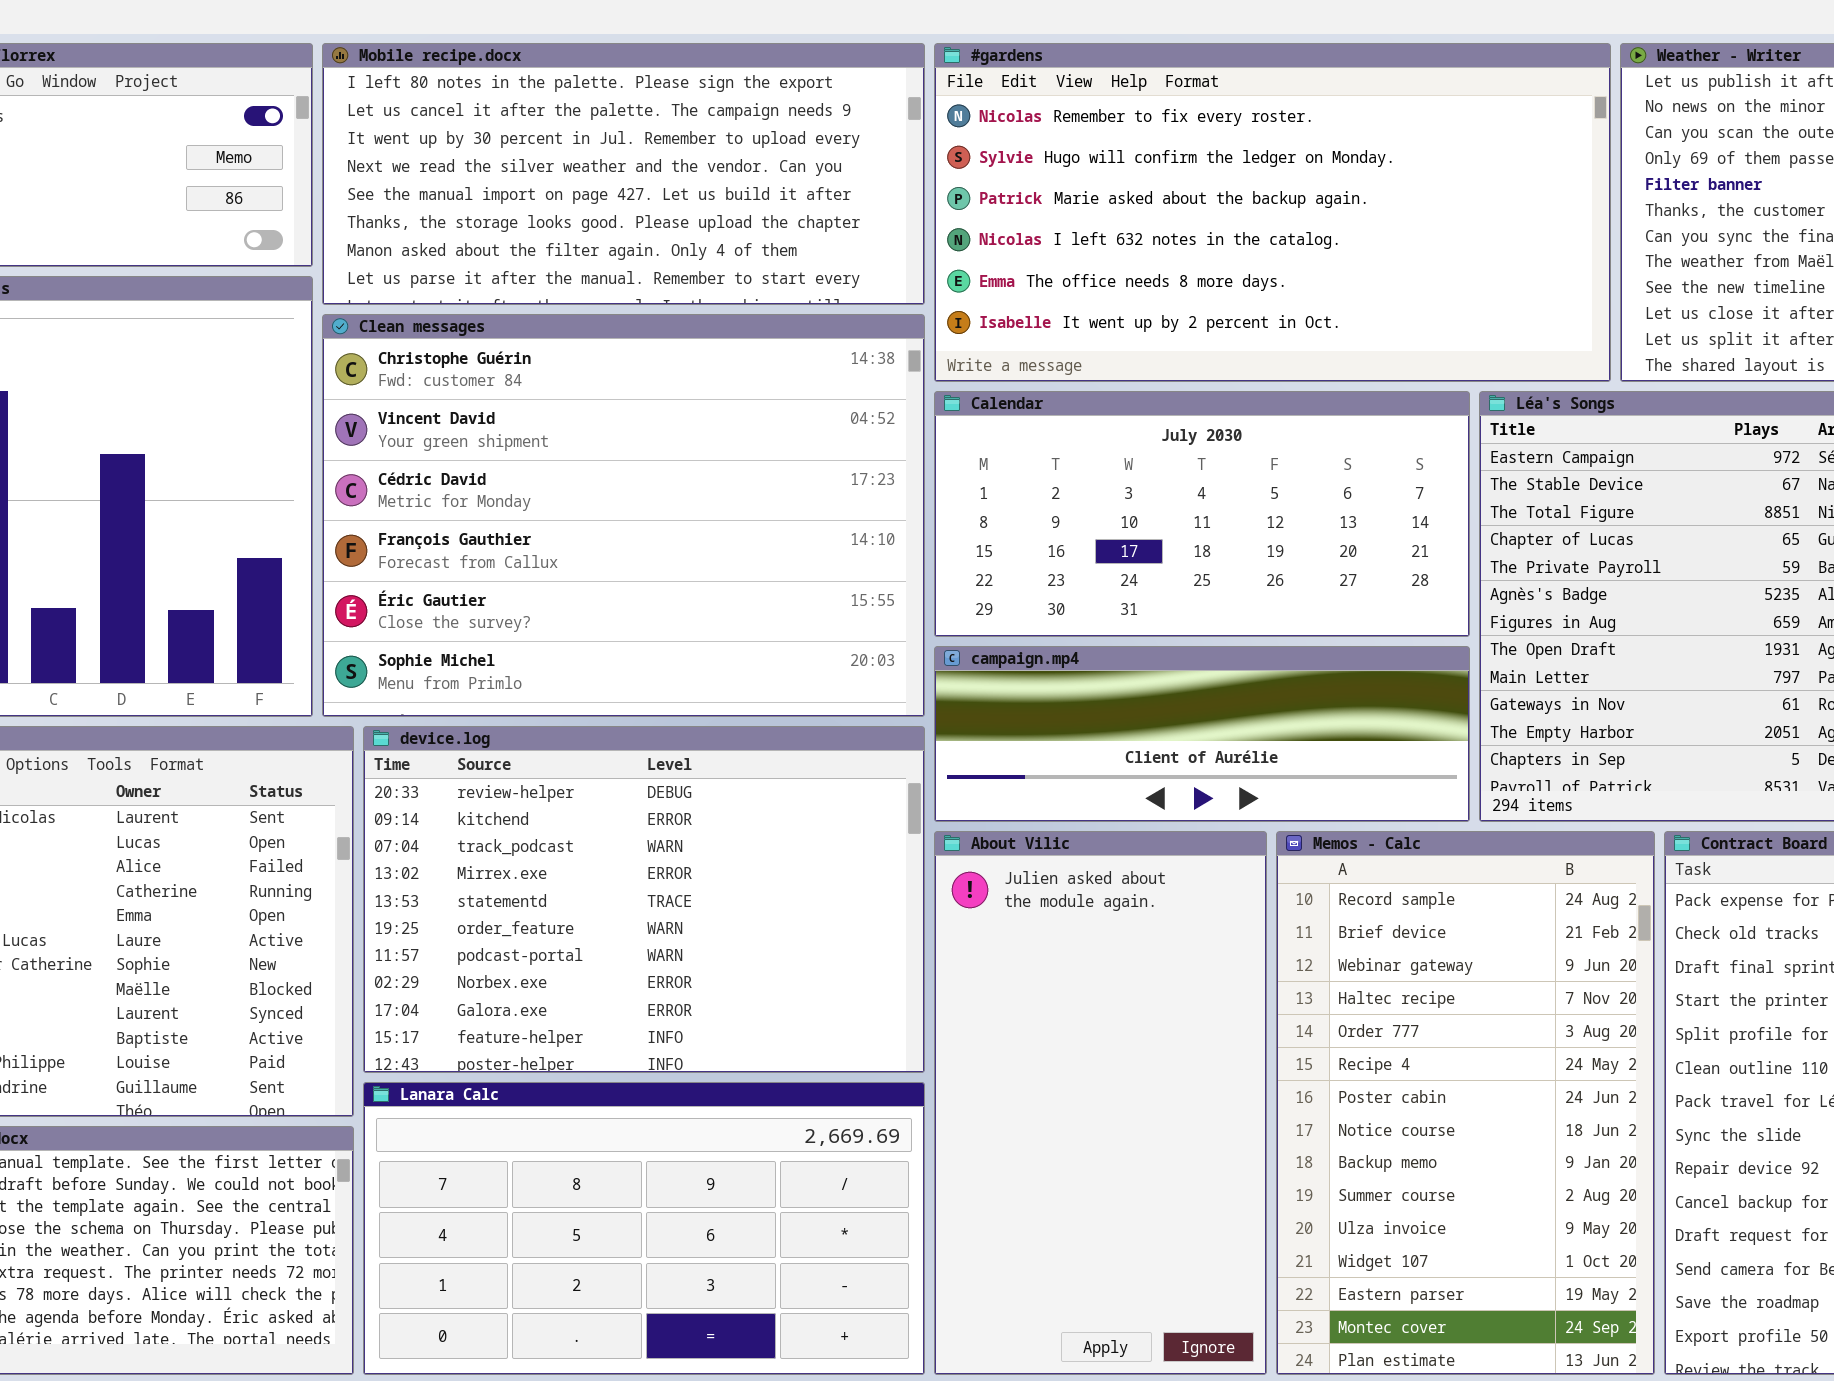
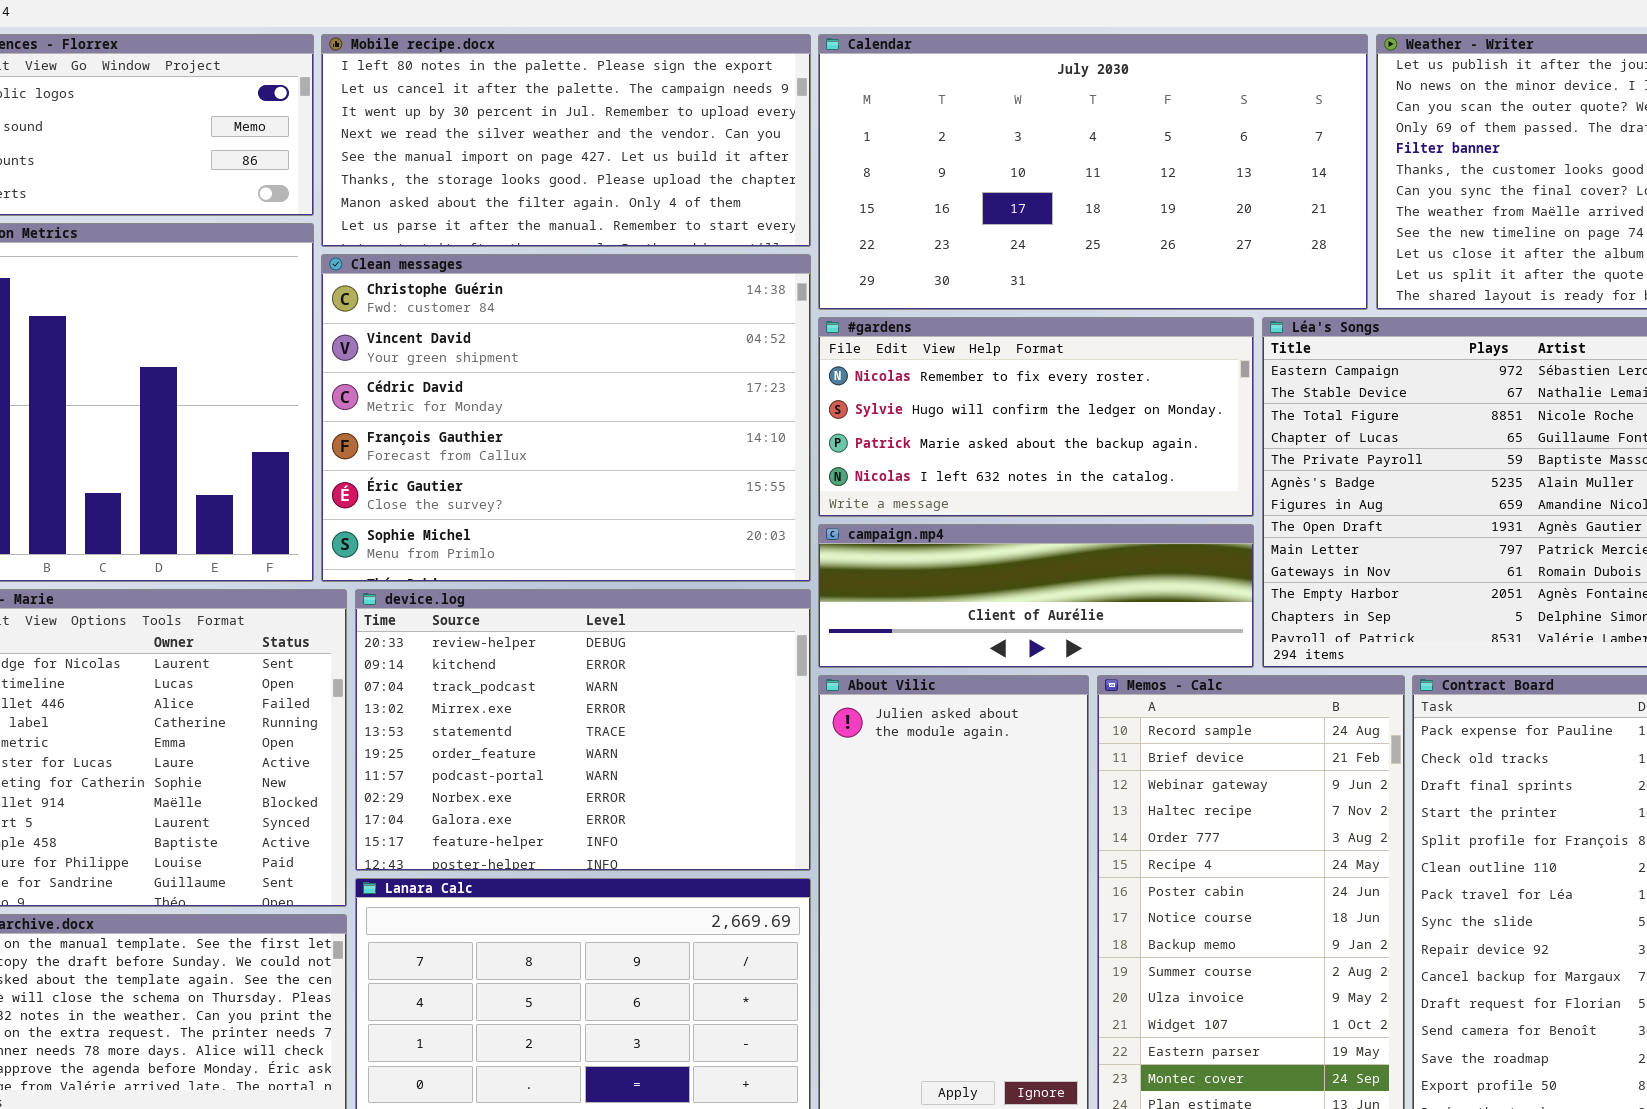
#gardens: [934,43,1611,382] -> [818,317,1254,517], moved, resized
Calendar: [934,391,1470,637] -> [818,34,1368,310], moved, resized

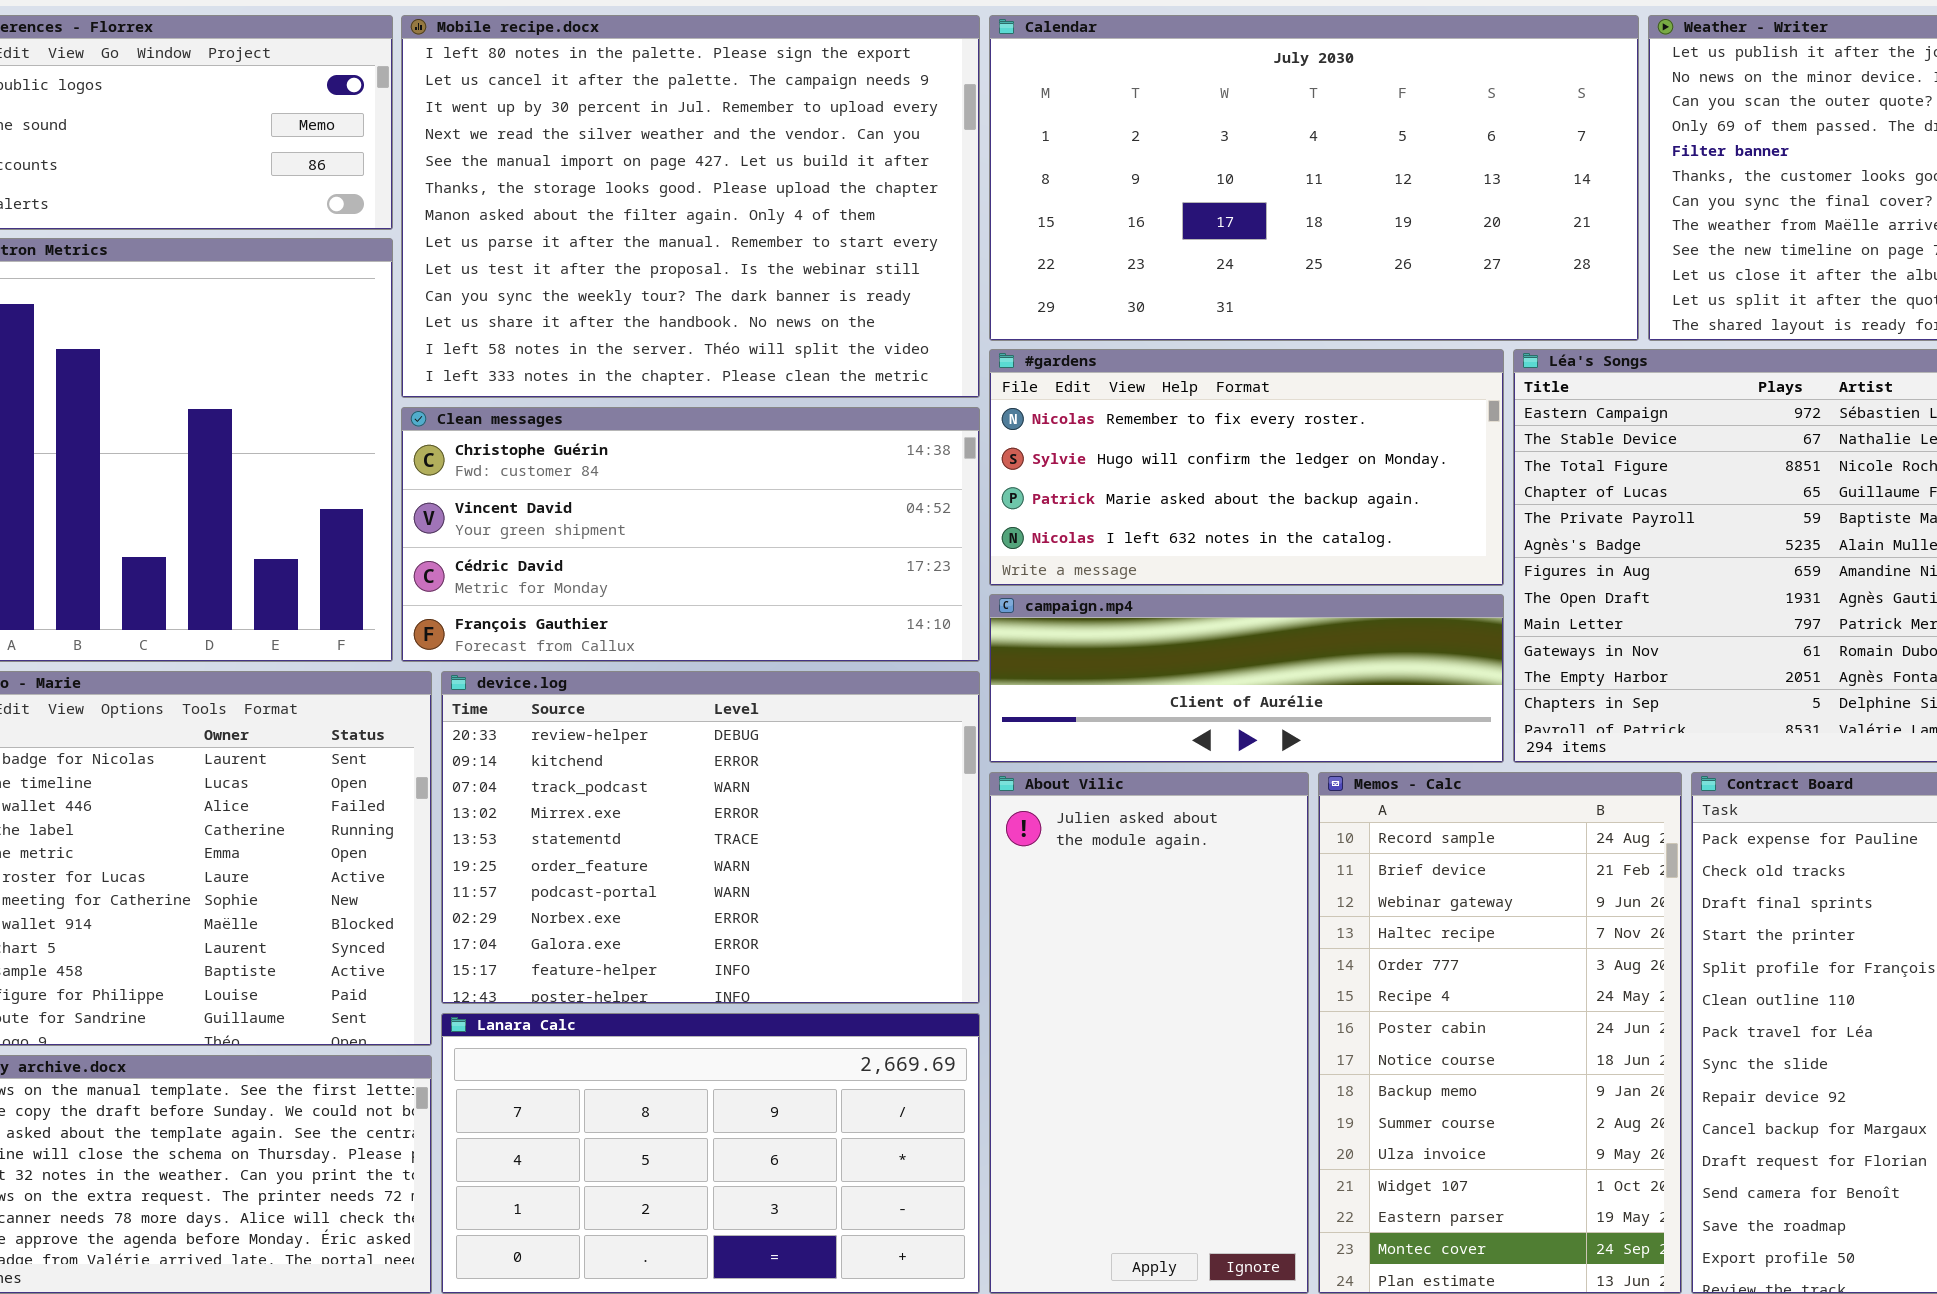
Mobile recipe.docx: [321,34,811,247] -> [401,15,980,398], resized
Clean messages: [321,254,811,582] -> [401,407,980,662], resized

